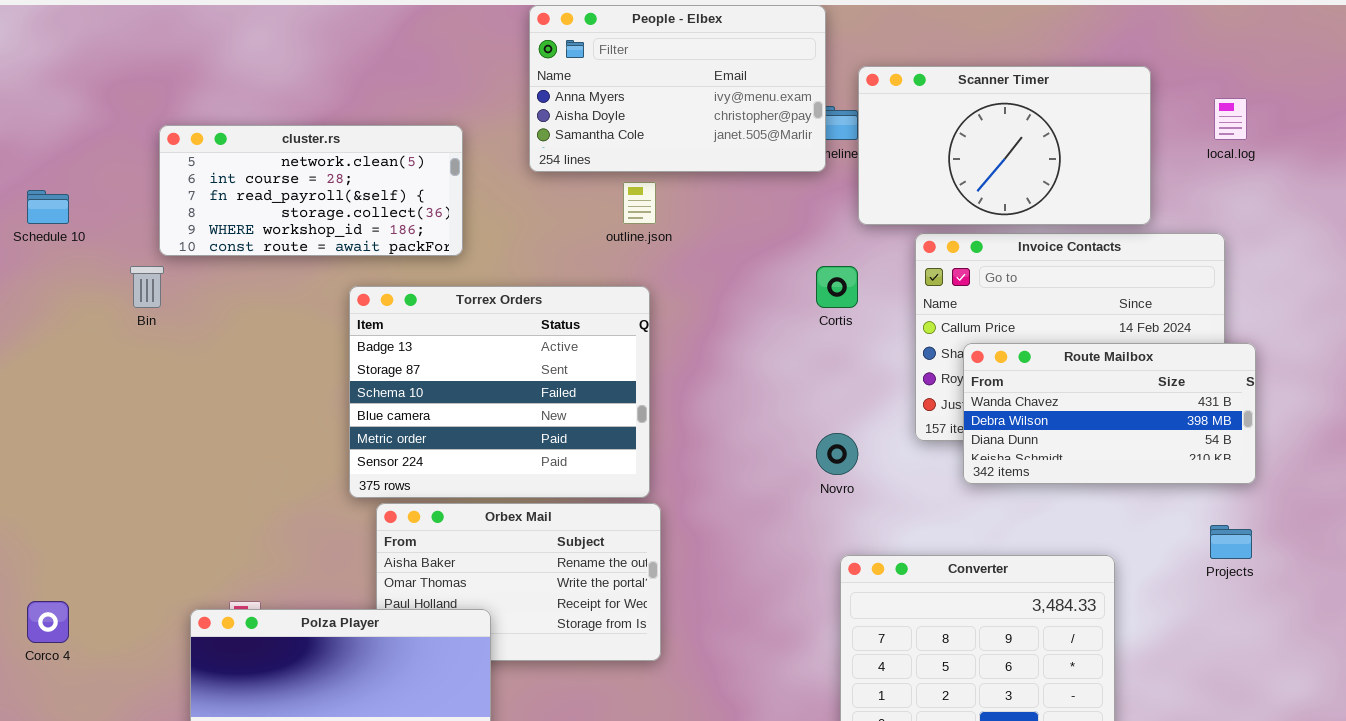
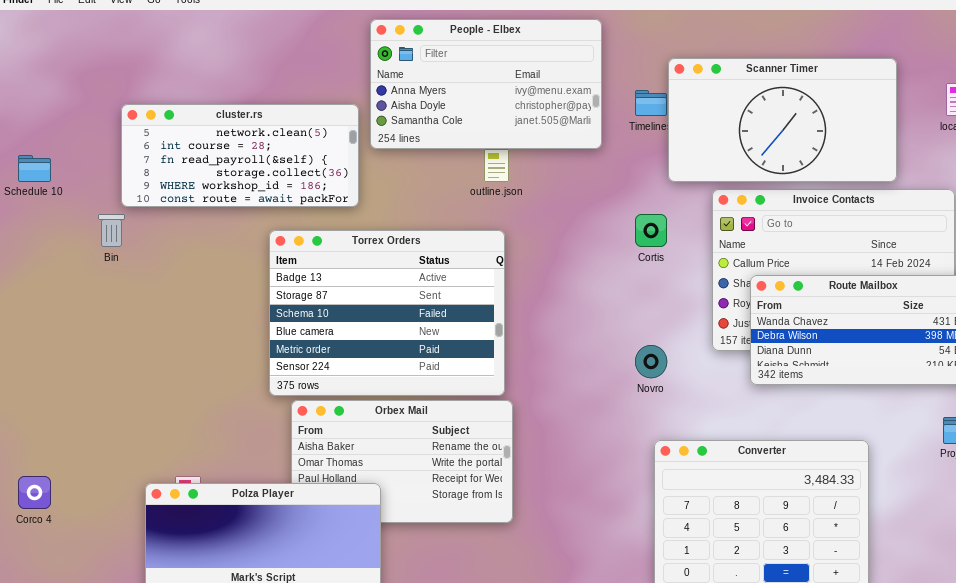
People - Elbex: [529,5,826,172] -> [370,19,602,149], moved

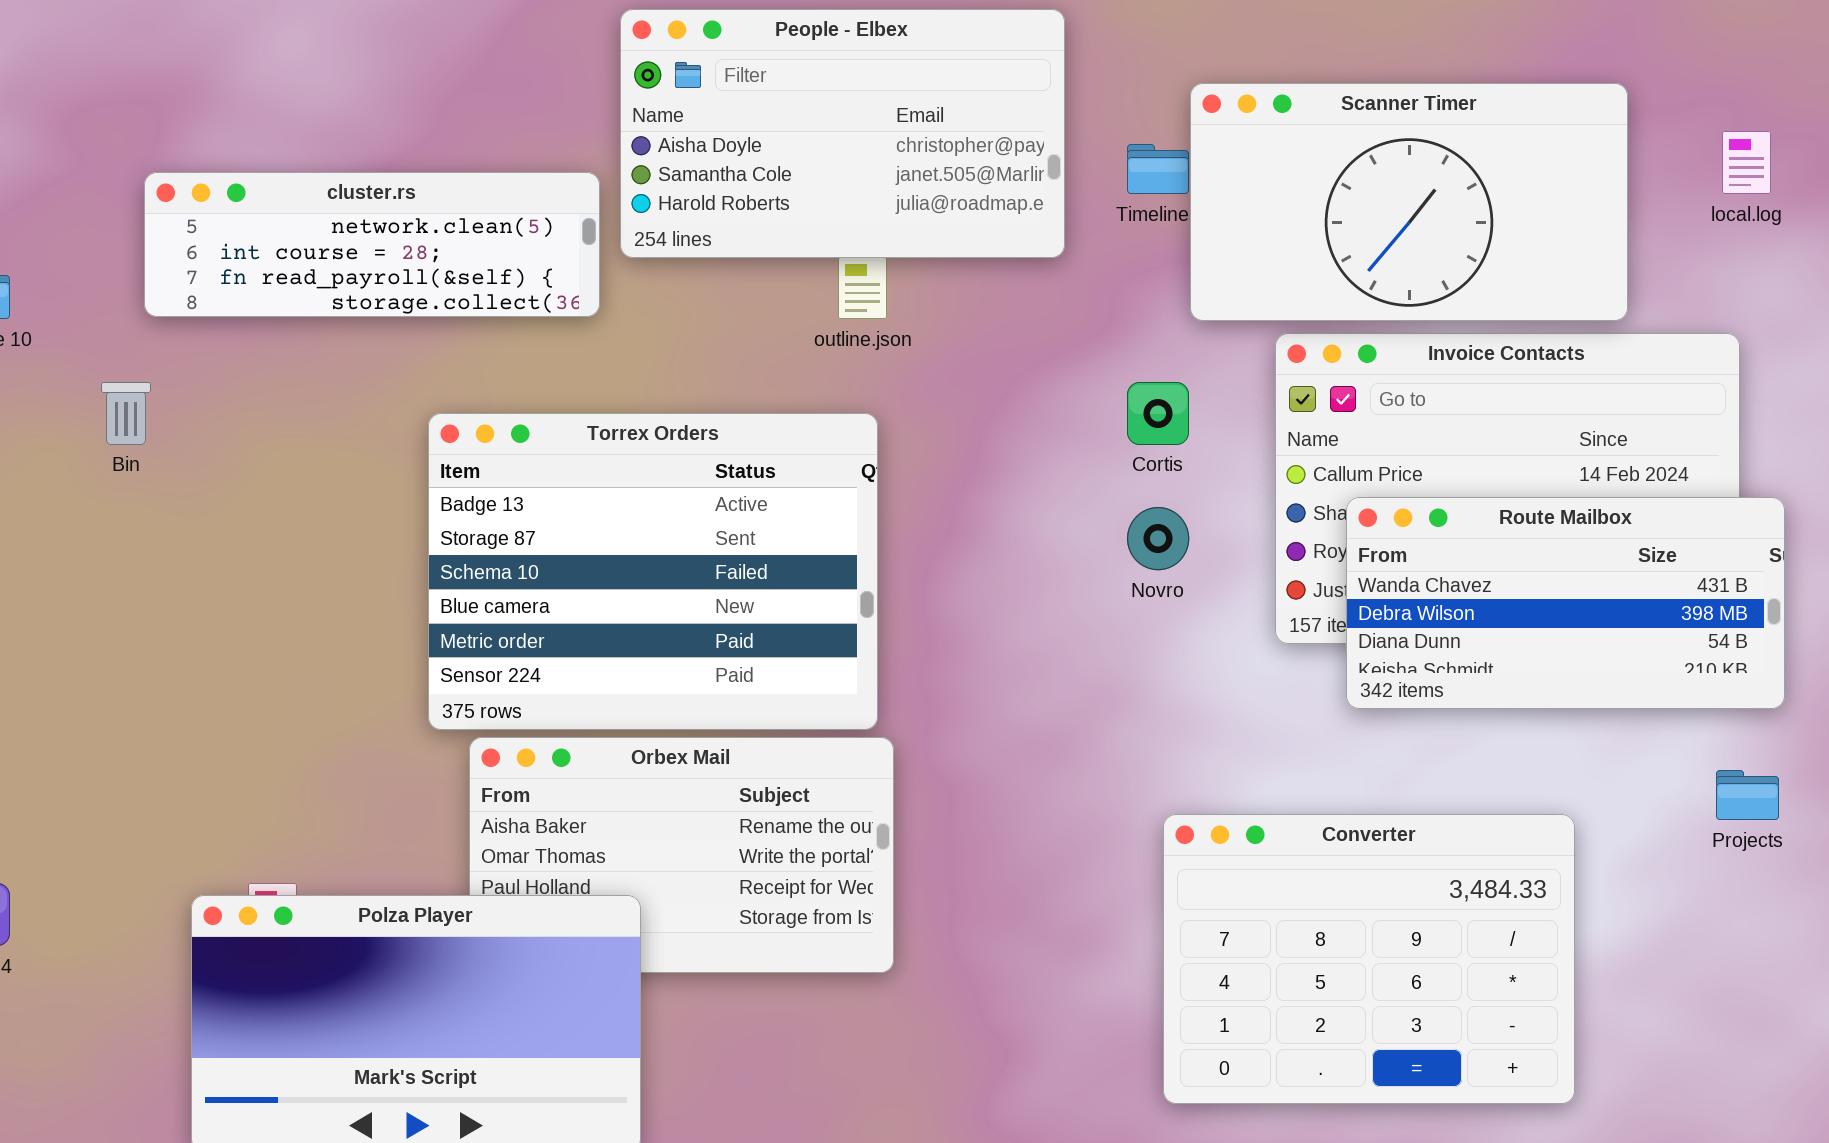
People - Elbex: [370,19,602,149] -> [620,9,1065,258], scrolled down 1 row
cluster.rs: [121,104,359,207] -> [144,172,600,317], resized
Novro: [635,345,667,378] -> [1127,507,1189,570], moved

